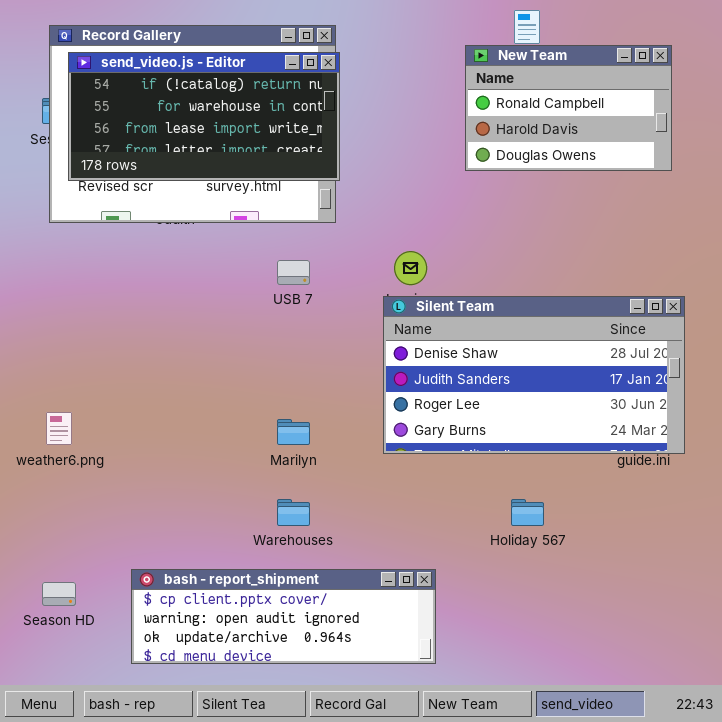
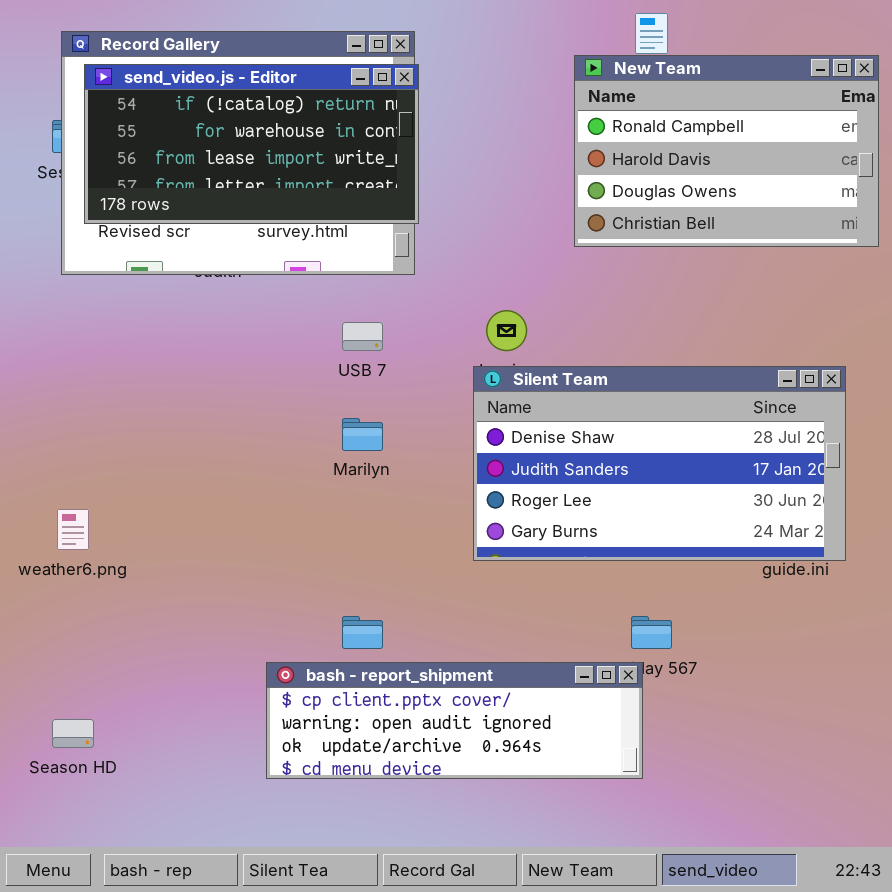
New Team: [465,45,672,171] -> [574,55,879,247], resized
Marilyn: [277,419,310,445] -> [342,418,383,451], moved
bash - report_shipment: [131,569,436,664] -> [266,662,643,779], moved

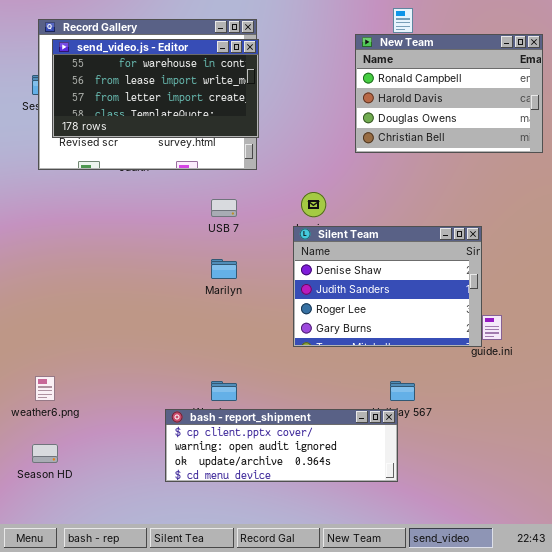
send_video.js - Editor: [84,64,419,224] -> [52,39,259,138], scrolled down 1 row
Silent Team: [473,366,846,561] -> [293,226,482,347], resized
weather6.png: [57,509,89,550] -> [35,376,55,401], moved

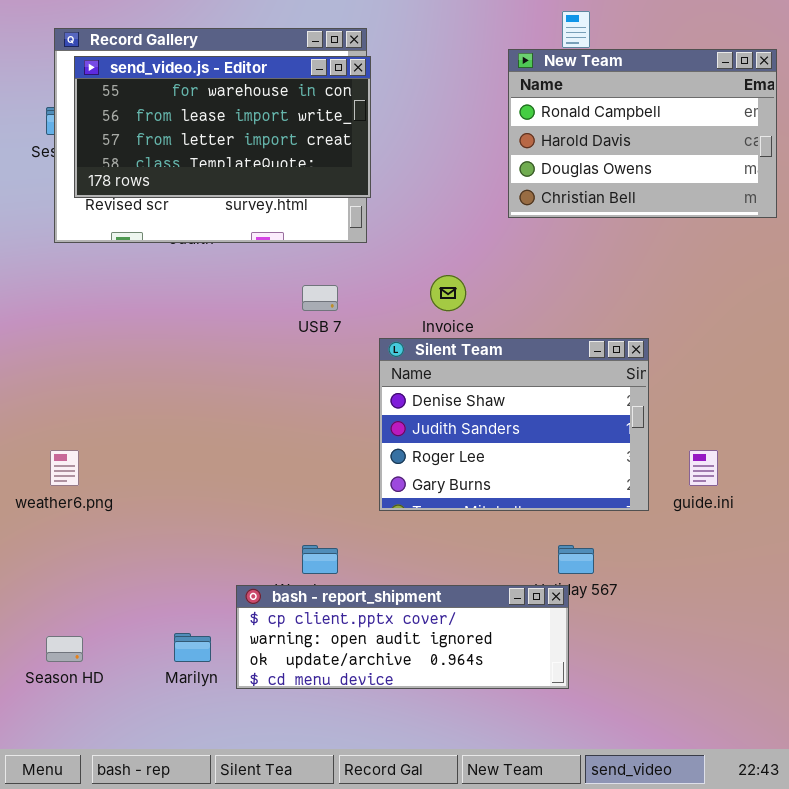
Silent Team: [293,226,482,347] -> [379,338,649,511], moved
Marilyn: [211,259,237,279] -> [174,633,211,662], moved
weather6.png: [35,376,55,401] -> [50,450,79,486], moved

